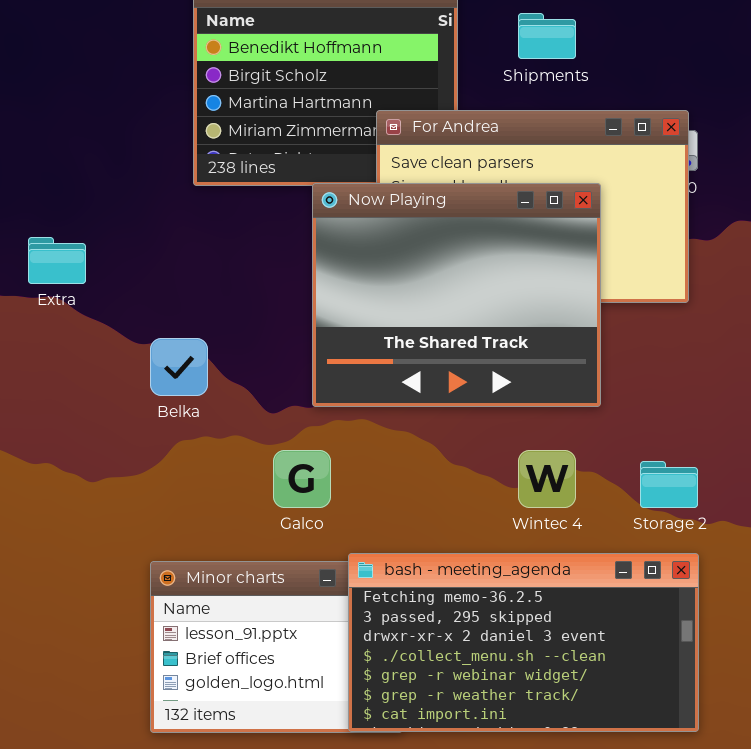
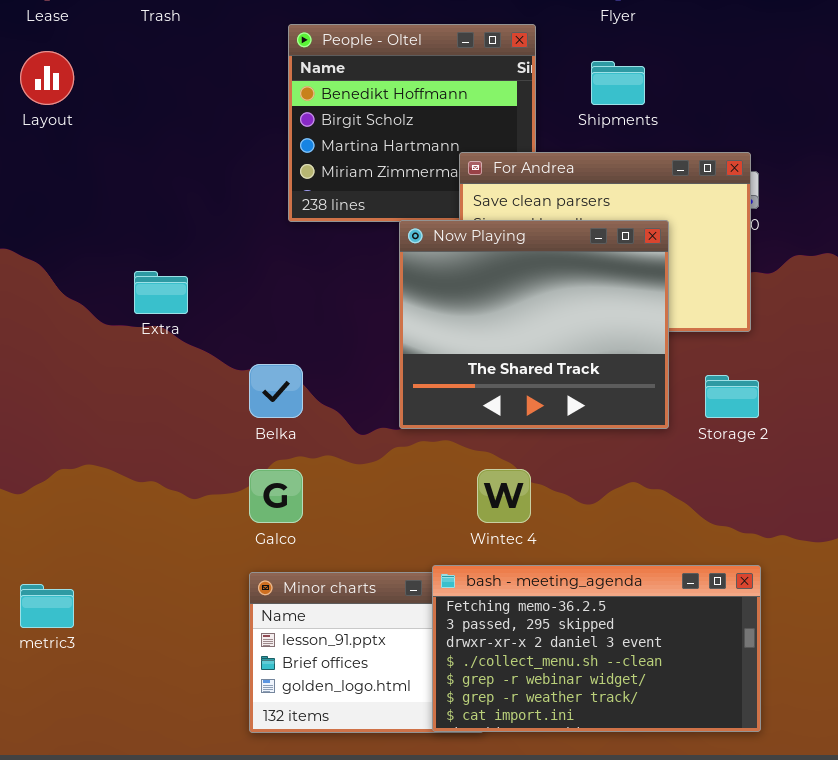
Galco: [273,450,331,508] -> [249,469,303,523], moved
Wintec 4: [518,450,576,508] -> [477,469,531,523], moved
Storage 2: [640,461,698,508] -> [705,375,759,418], moved

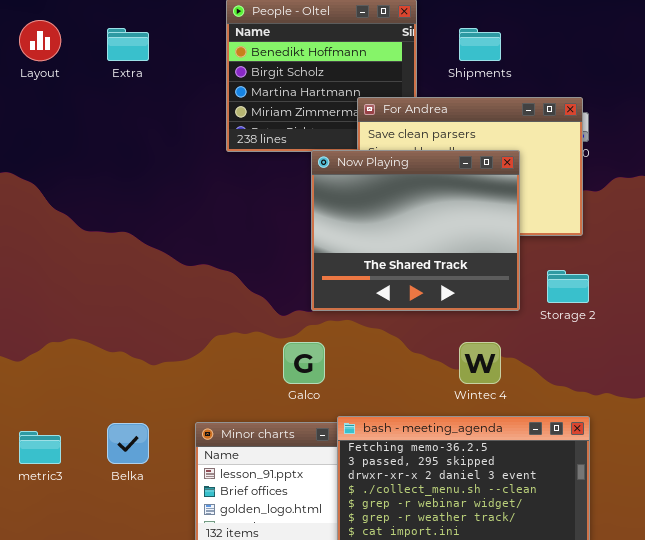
Extra: [134,271,188,314] -> [107,28,149,61], moved
Belka: [249,364,303,418] -> [107,423,149,464], moved
Galco: [249,469,303,523] -> [283,342,325,384], moved
Wintec 4: [477,469,531,523] -> [459,342,501,384], moved

